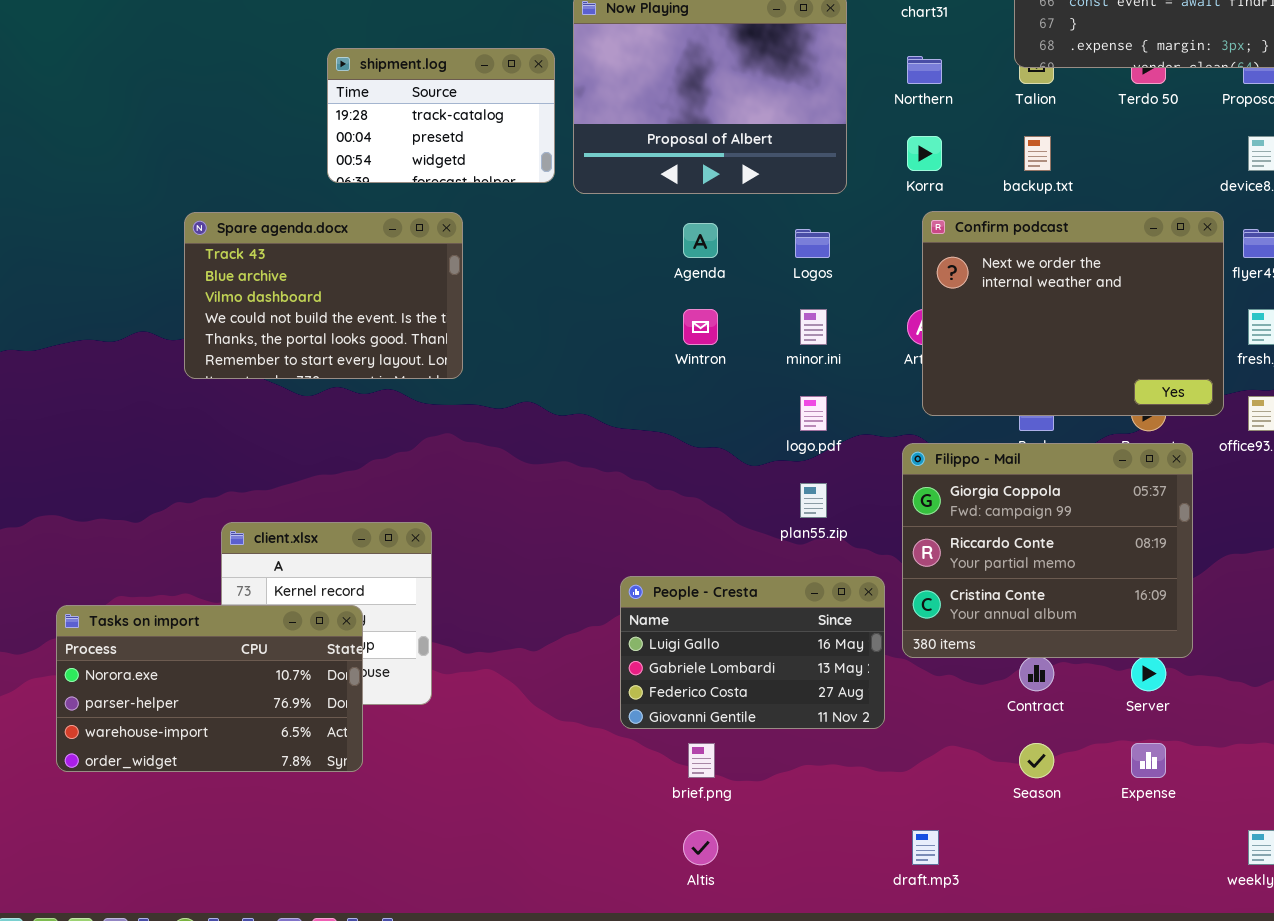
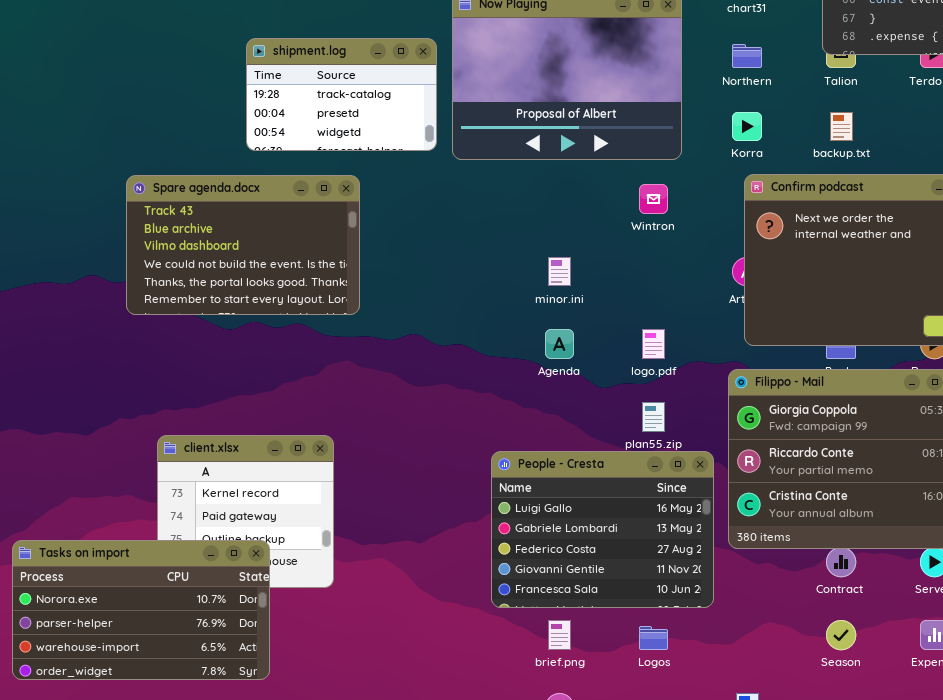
Agenda: [683,223,718,258] -> [545,329,574,359], moved
Logos: [795,229,830,258] -> [639,626,668,650], moved
Wintron: [683,309,718,345] -> [639,184,668,214], moved
minor.ini: [800,309,827,345] -> [548,257,571,286], moved
People - Cresta: [620,576,885,729] -> [491,451,714,608], resized
Tasks on import: [56,605,363,772] -> [12,540,270,680], moved

